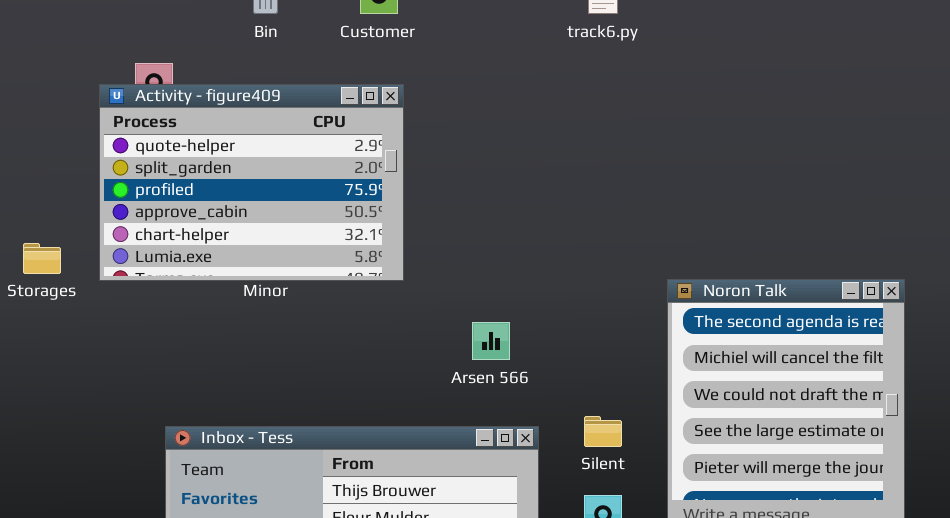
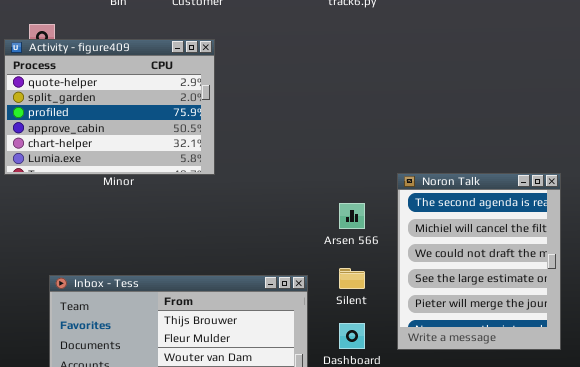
Arsen 566: [472,322,510,360] -> [339,203,365,229], moved

